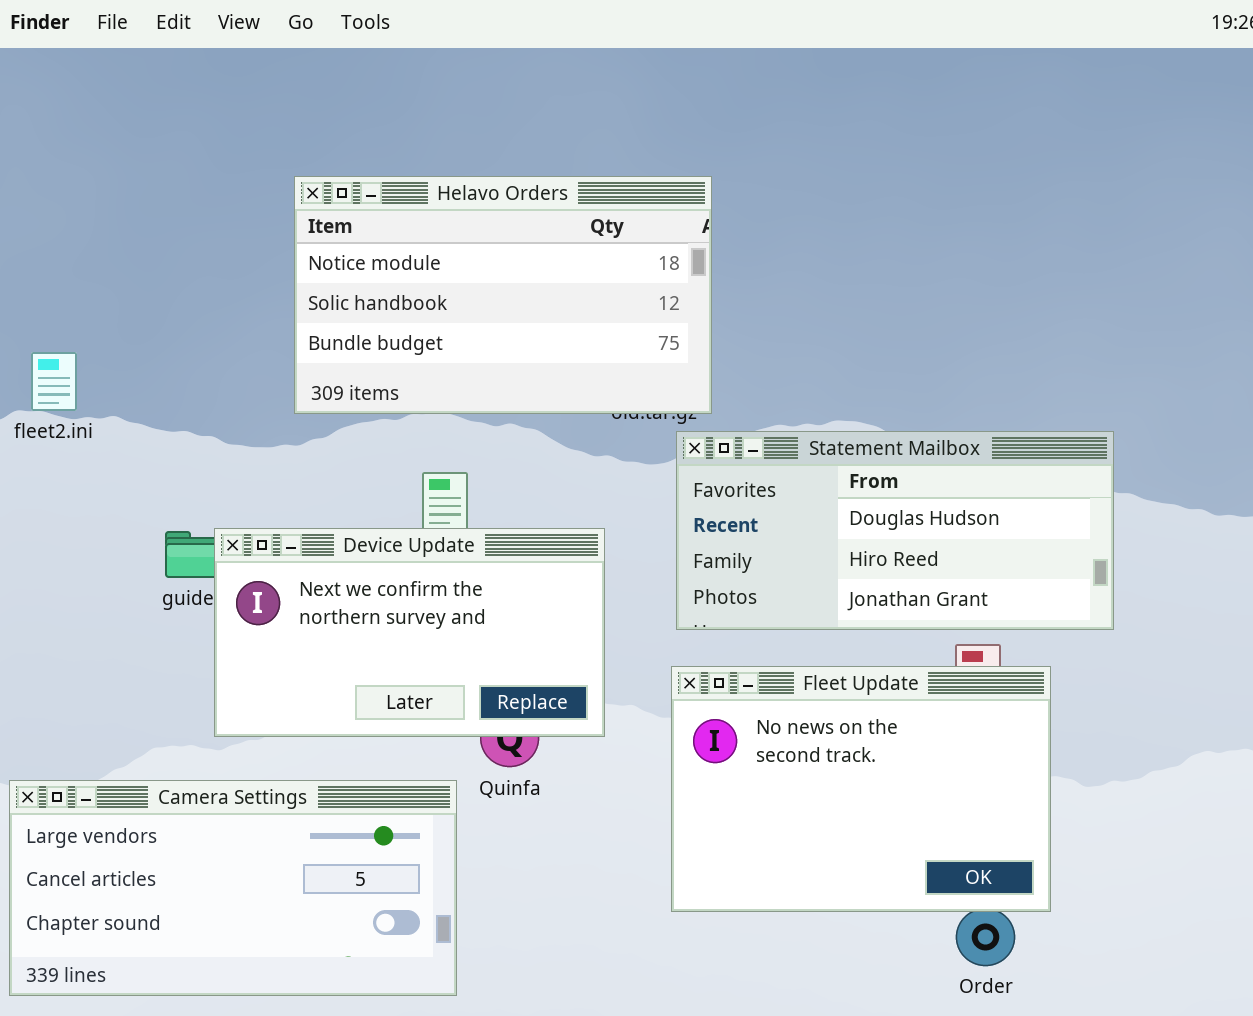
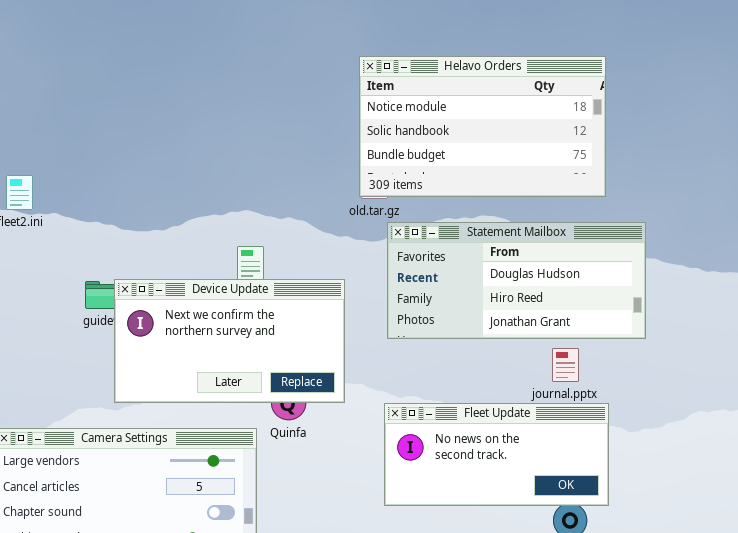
Helavo Orders: [294,176,712,414] -> [359,56,606,197], moved
Fleet Update: [671,666,1051,912] -> [384,403,609,506], resized

